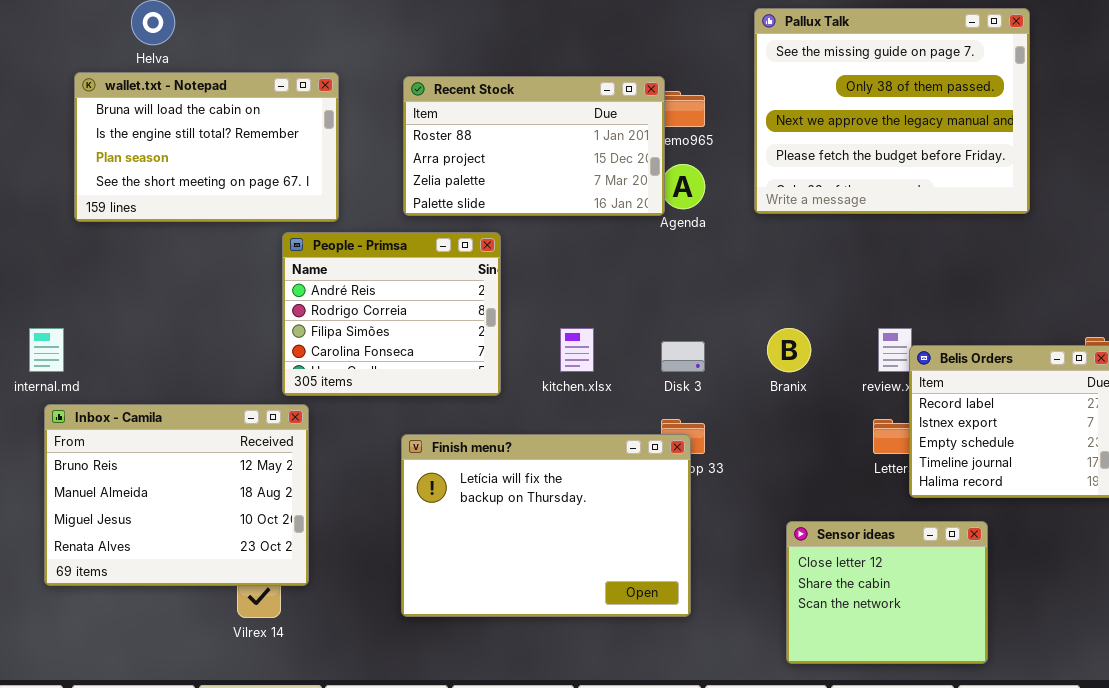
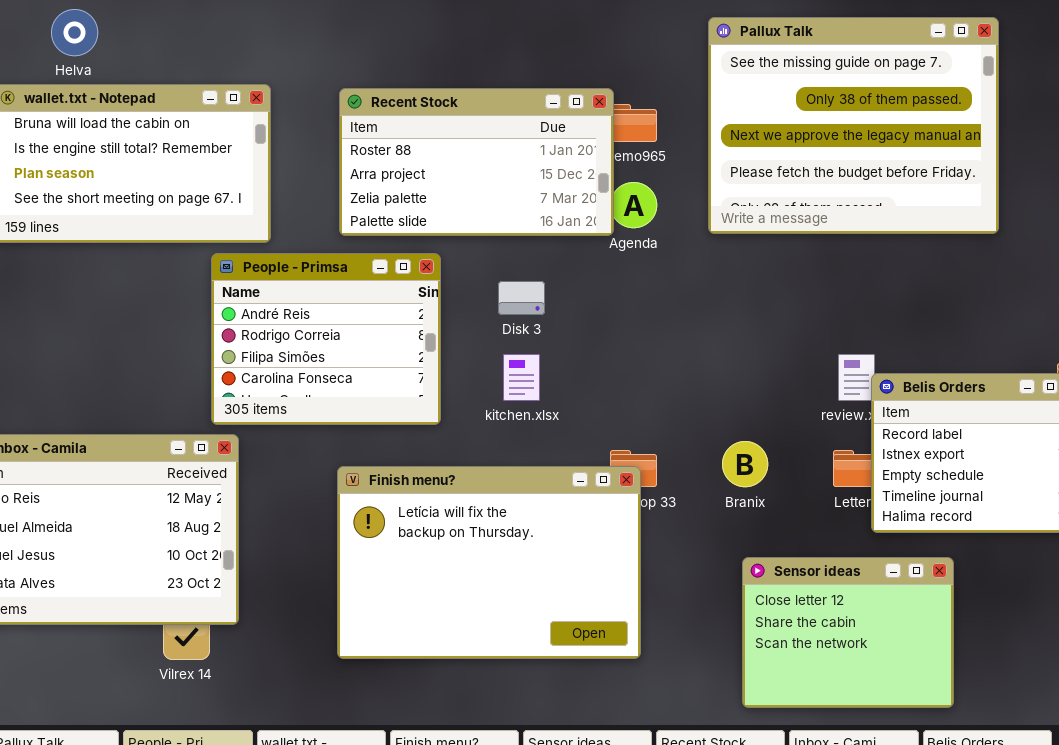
Branix: [767,328,811,372] -> [722,441,768,487], moved
Disk 3: [661,341,705,372] -> [498,281,545,315], moved

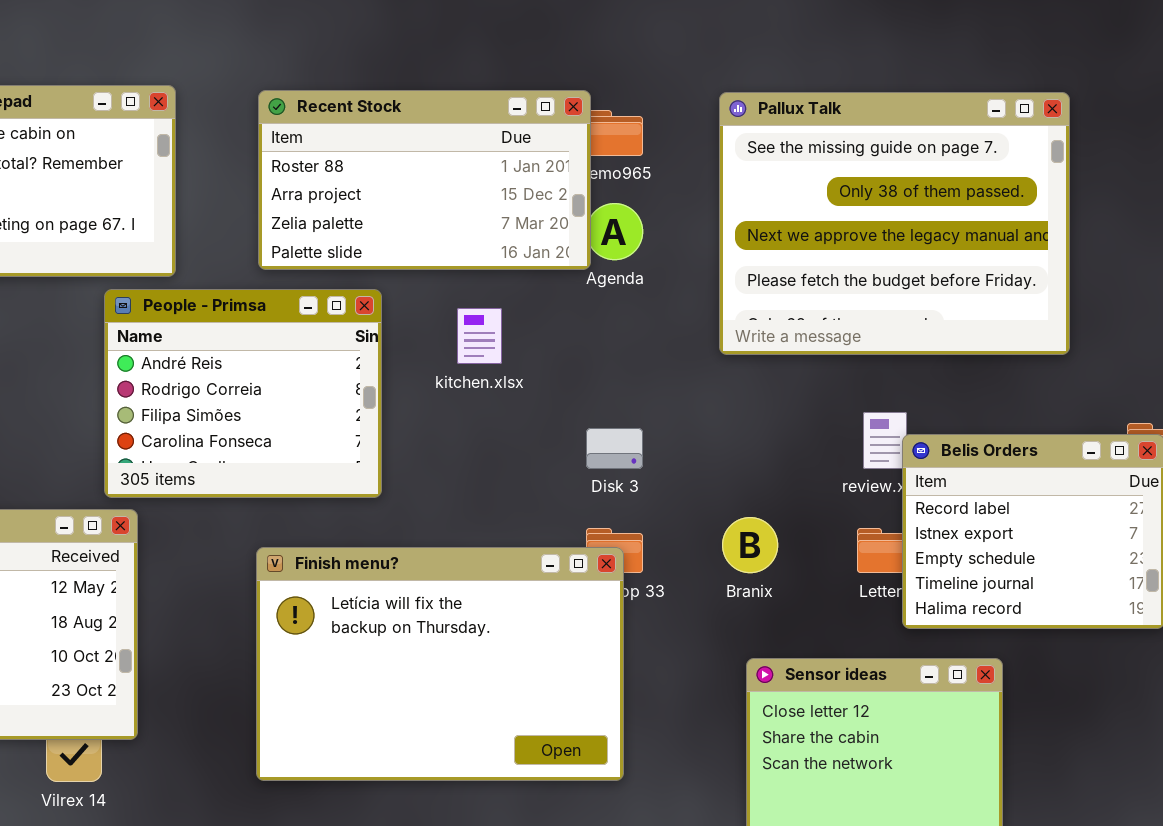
Pallux Talk: [708,17,999,234] -> [719,92,1070,355], moved
Disk 3: [498,281,545,315] -> [586,428,643,469], moved
kitchen.xlsx: [503,354,540,401] -> [457,308,502,364], moved

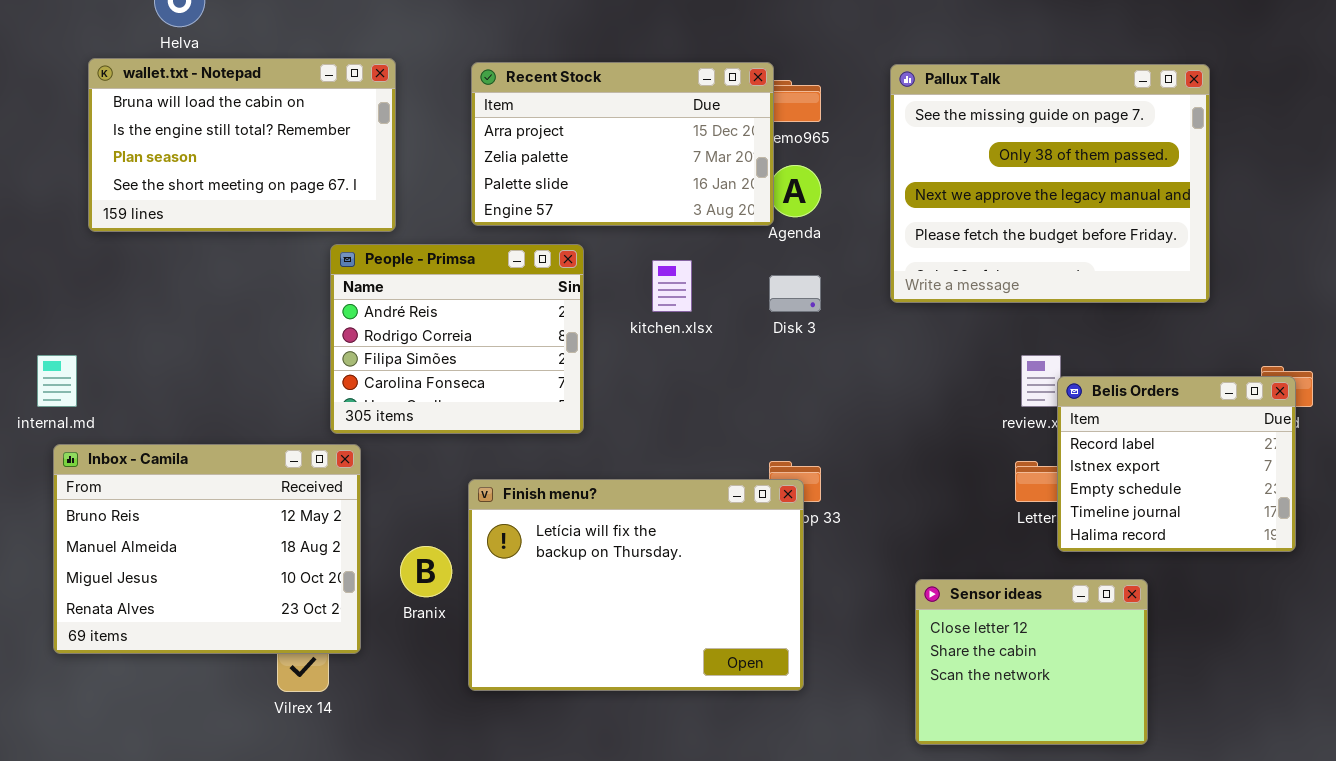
Recent Stock: [258,90,591,270] -> [471,62,774,226], scrolled down 1 row
Disk 3: [586,428,643,469] -> [769,275,821,312], moved
Branix: [722,517,778,573] -> [400,546,452,597], moved

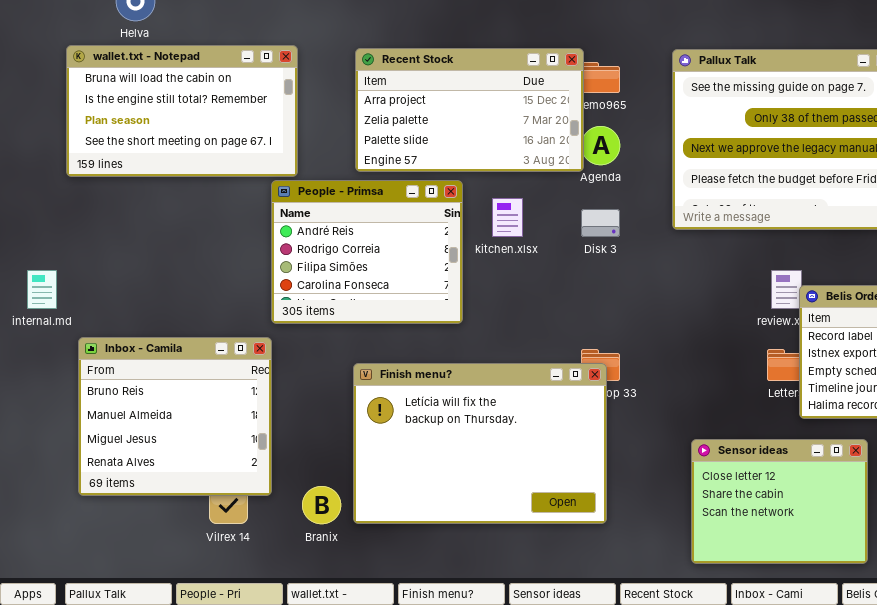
People - Primsa: [330,244,584,434] -> [271,180,463,324], moved
Inbox - Camila: [53,444,361,654] -> [78,337,272,496], resized
Branix: [400,546,452,597] -> [302,486,341,524], moved

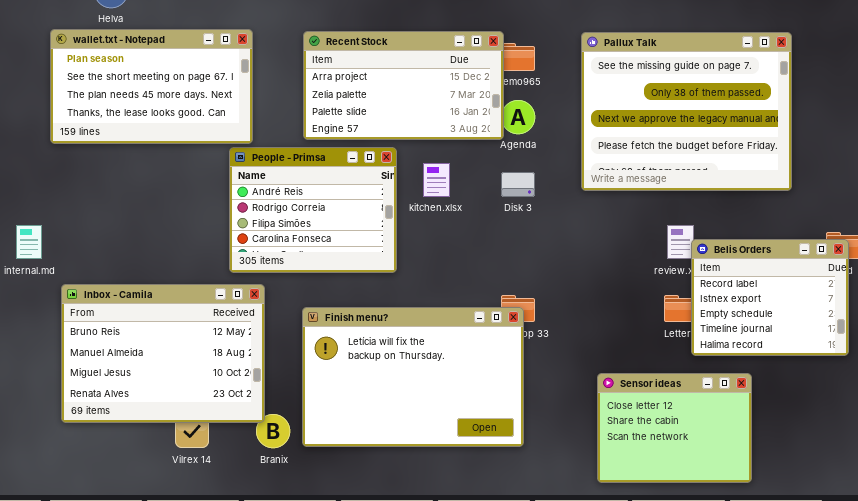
wallet.txt - Notepad: [66,45,298,177] -> [50,29,253,144], scrolled down 2 rows
Inbox - Camila: [78,337,272,496] -> [61,284,265,423], resized

